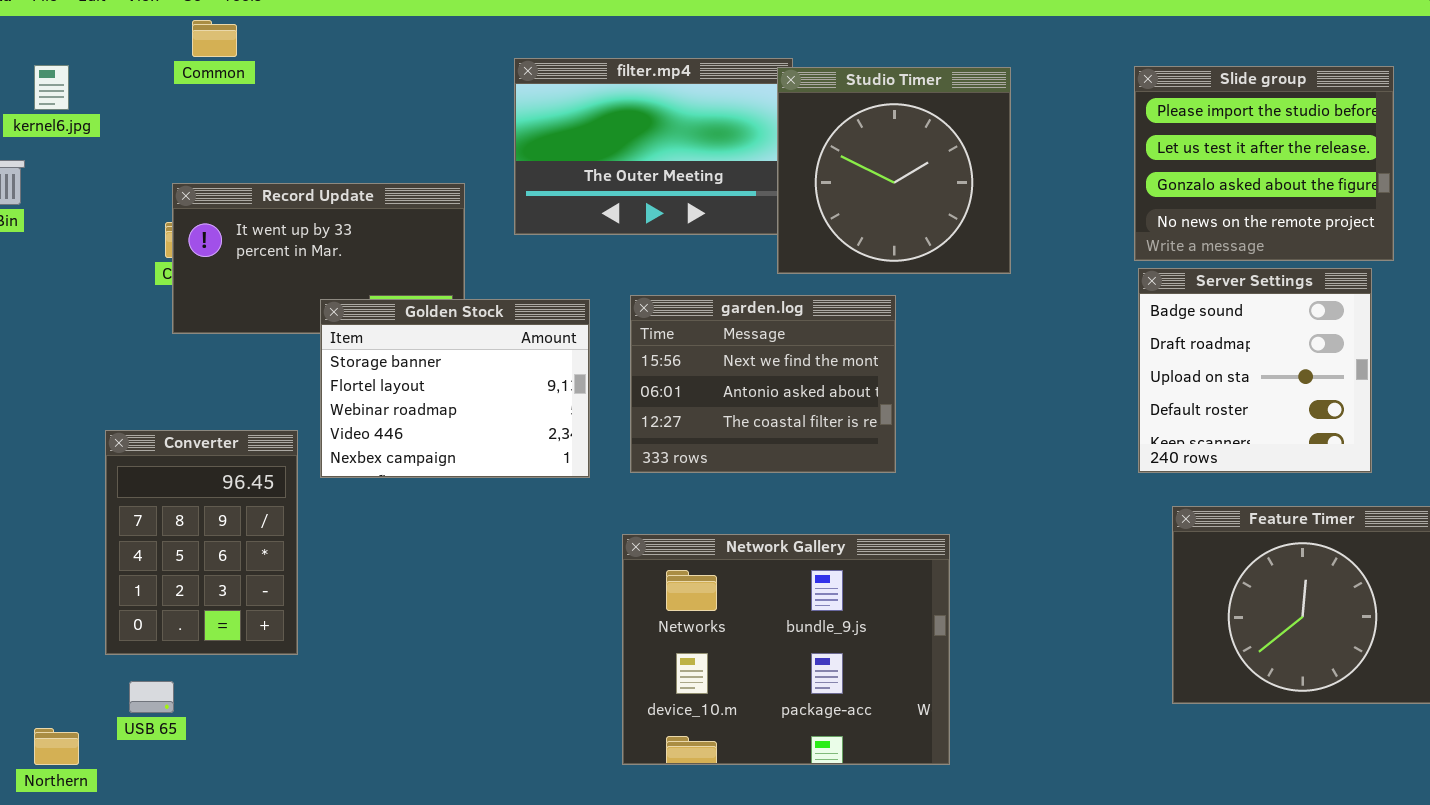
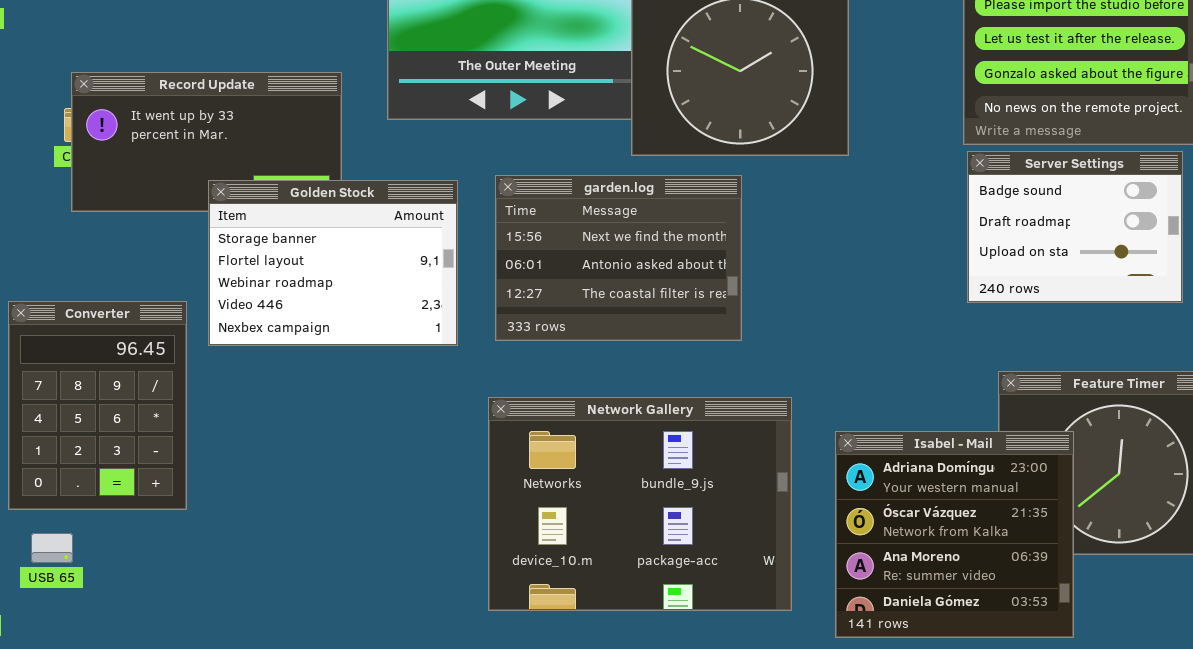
Server Settings: [1138,268,1372,473] -> [967,151,1183,303], resized
Isabel - Mail: none -> [835,431,1074,638], opened

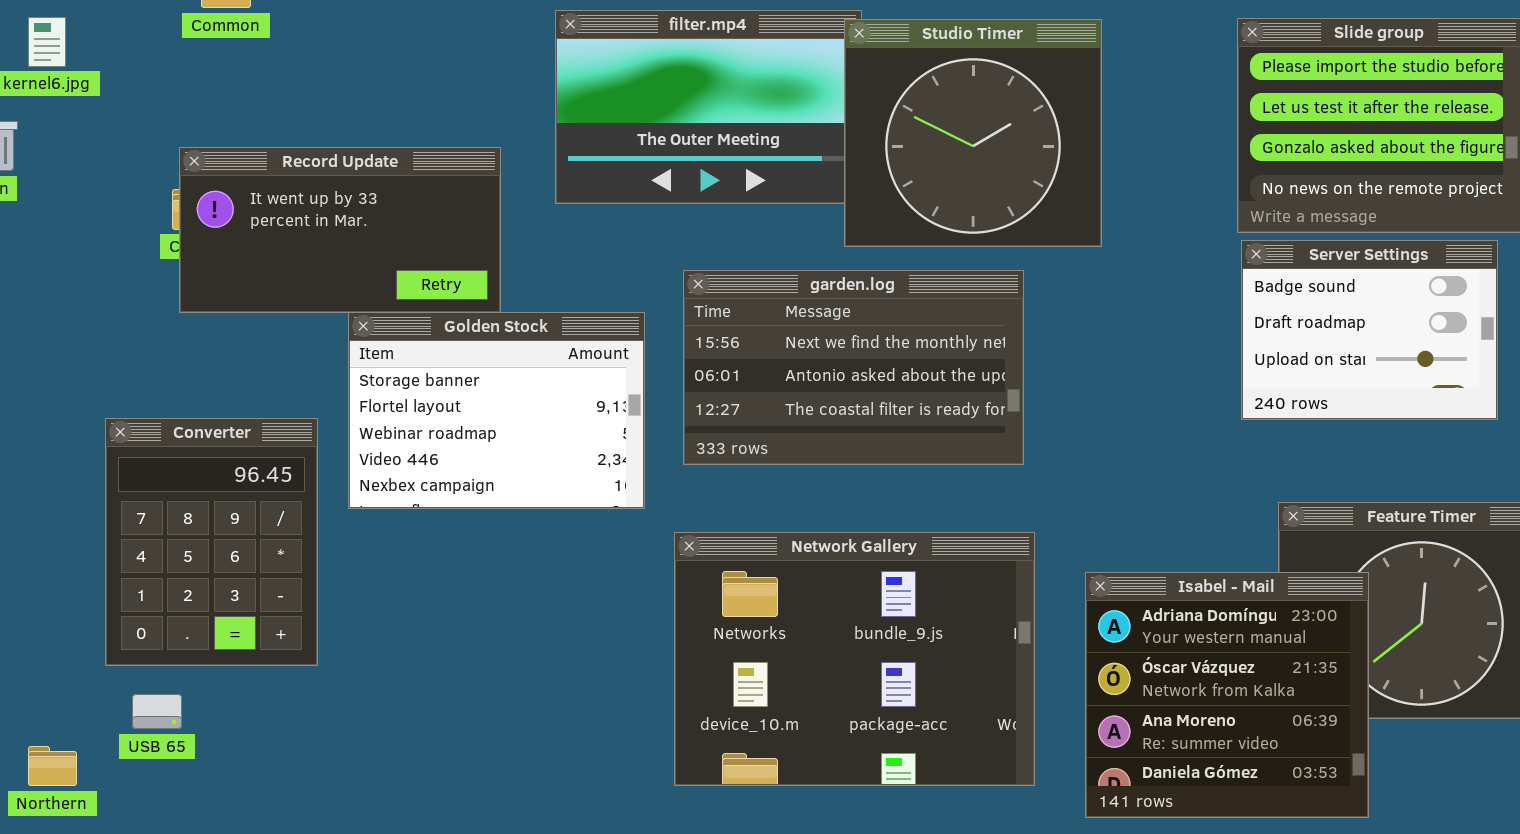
garden.log: [495,175,742,341] -> [683,270,1024,465], resized
Golden Stock: [208,180,458,346] -> [348,312,645,509], moved

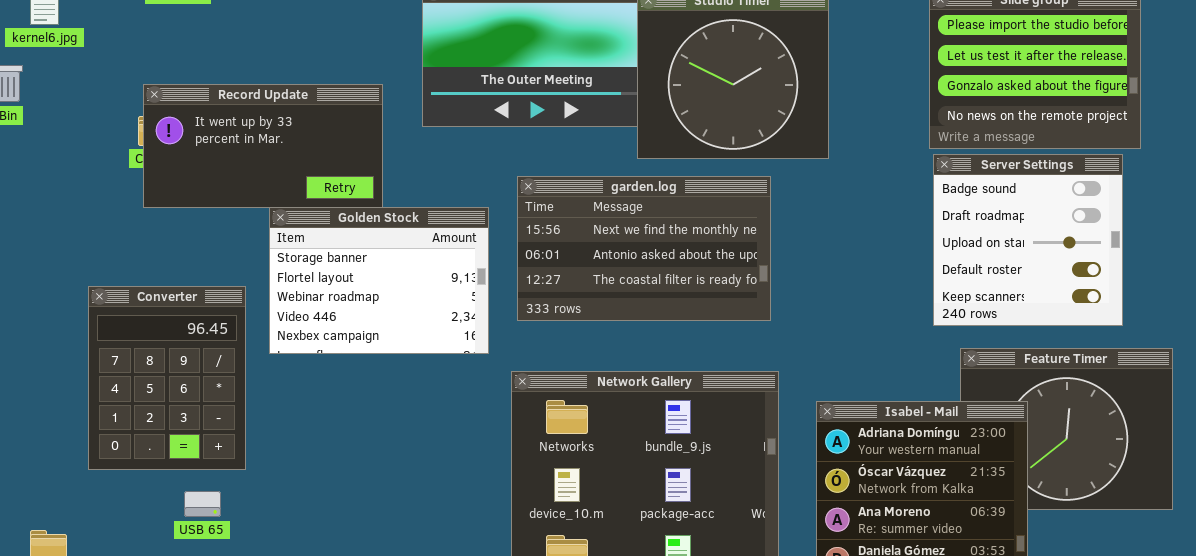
Server Settings: [1241,240,1498,420] -> [933,154,1123,326], resized
USB 65: [132,694,182,729] -> [184,491,221,517], moved

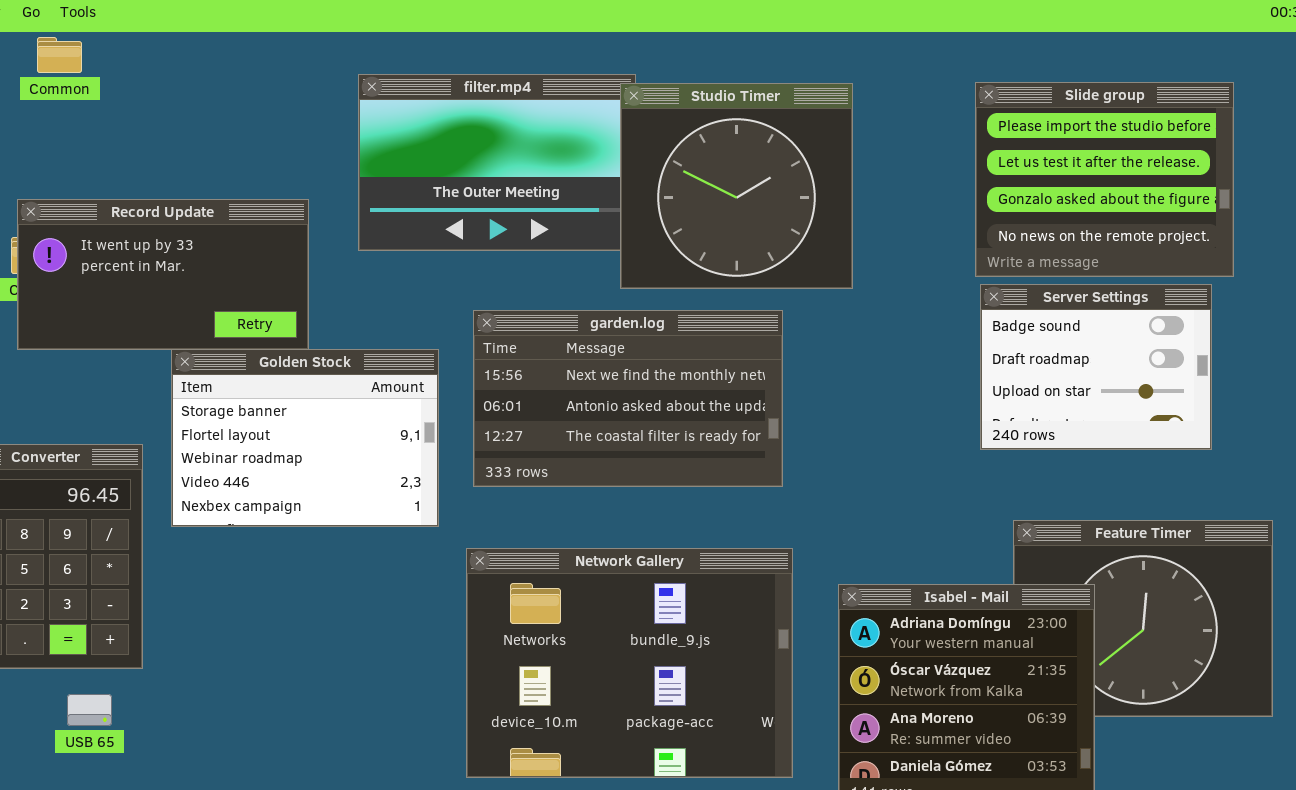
Server Settings: [933,154,1123,326] -> [980,284,1212,450], resized

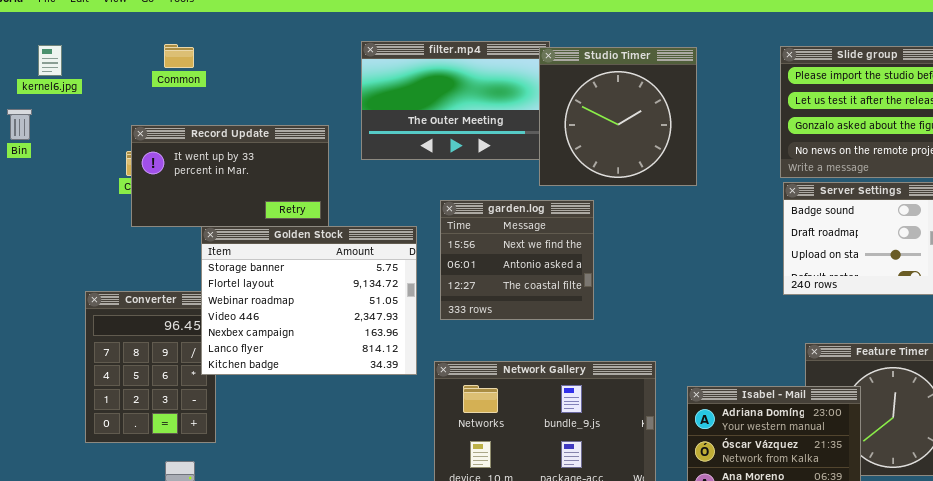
Common: [37,37,82,73] -> [164,44,194,68], moved
garden.log: [473,310,783,487] -> [440,200,594,320], resized
Golden Stock: [171,349,439,527] -> [201,226,417,375], resized

